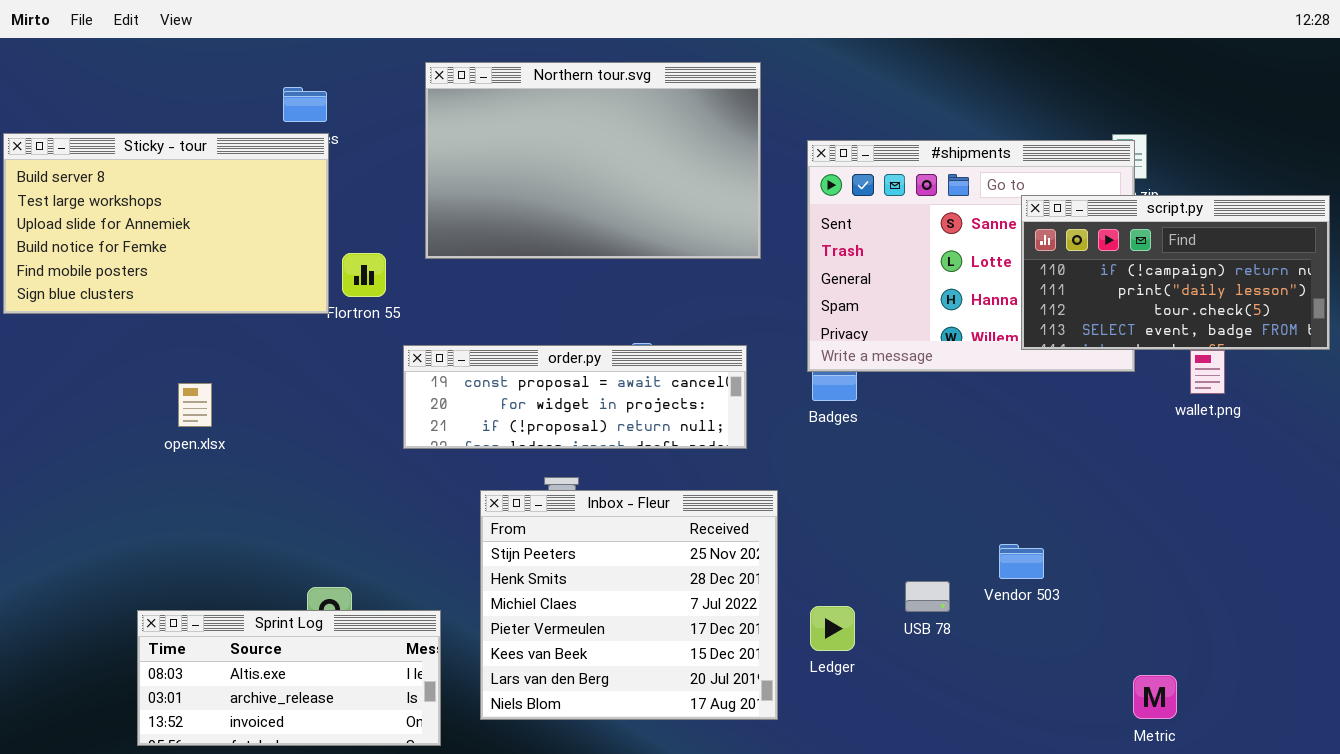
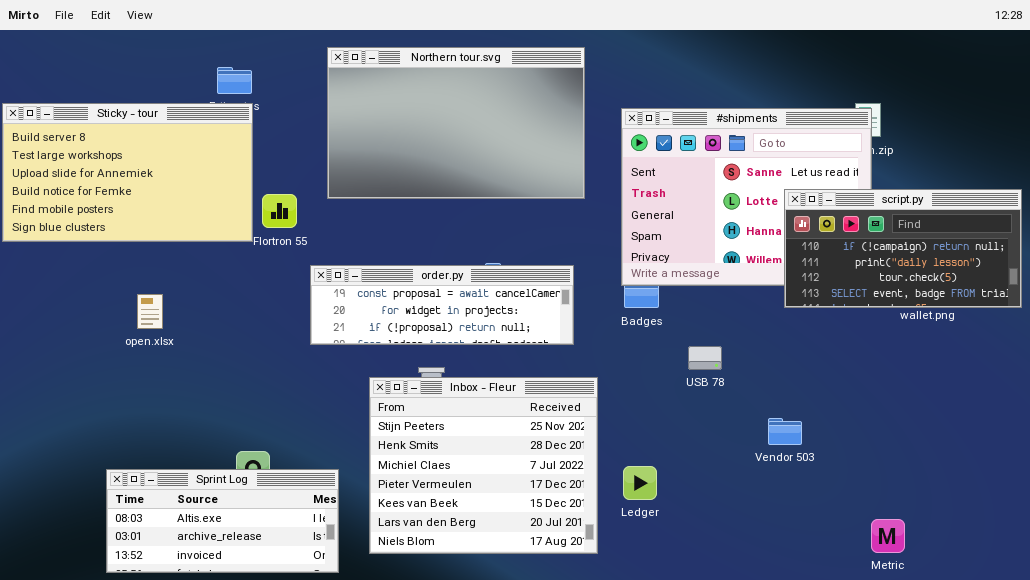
script.py: [1021,195,1330,350] -> [784,189,1022,308], moved
USB 78: [905,581,950,612] -> [688,346,722,370], moved

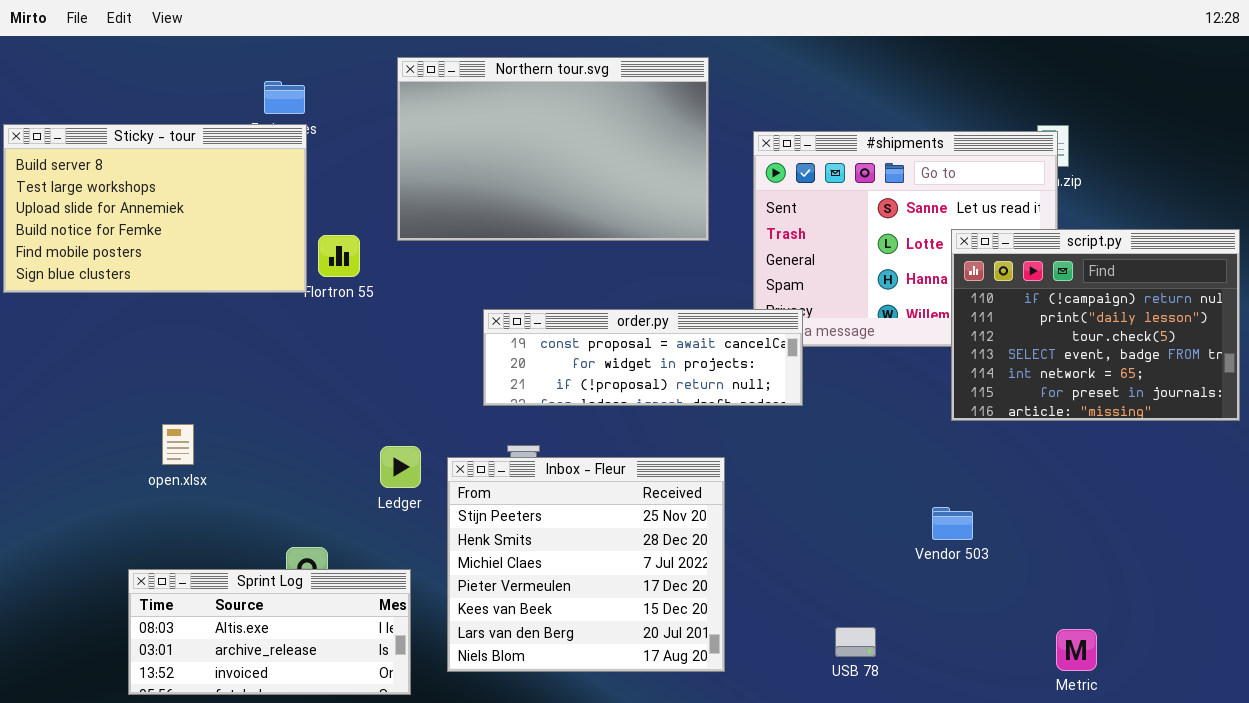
script.py: [784,189,1022,308] -> [951,229,1240,421], resized
order.py: [310,265,574,345] -> [483,309,803,406], moved
open.xlsx: [137,294,163,329] -> [162,424,194,465], moved
USB 78: [688,346,722,370] -> [835,627,876,657], moved
Ledger: [623,466,657,500] -> [380,446,421,488], moved

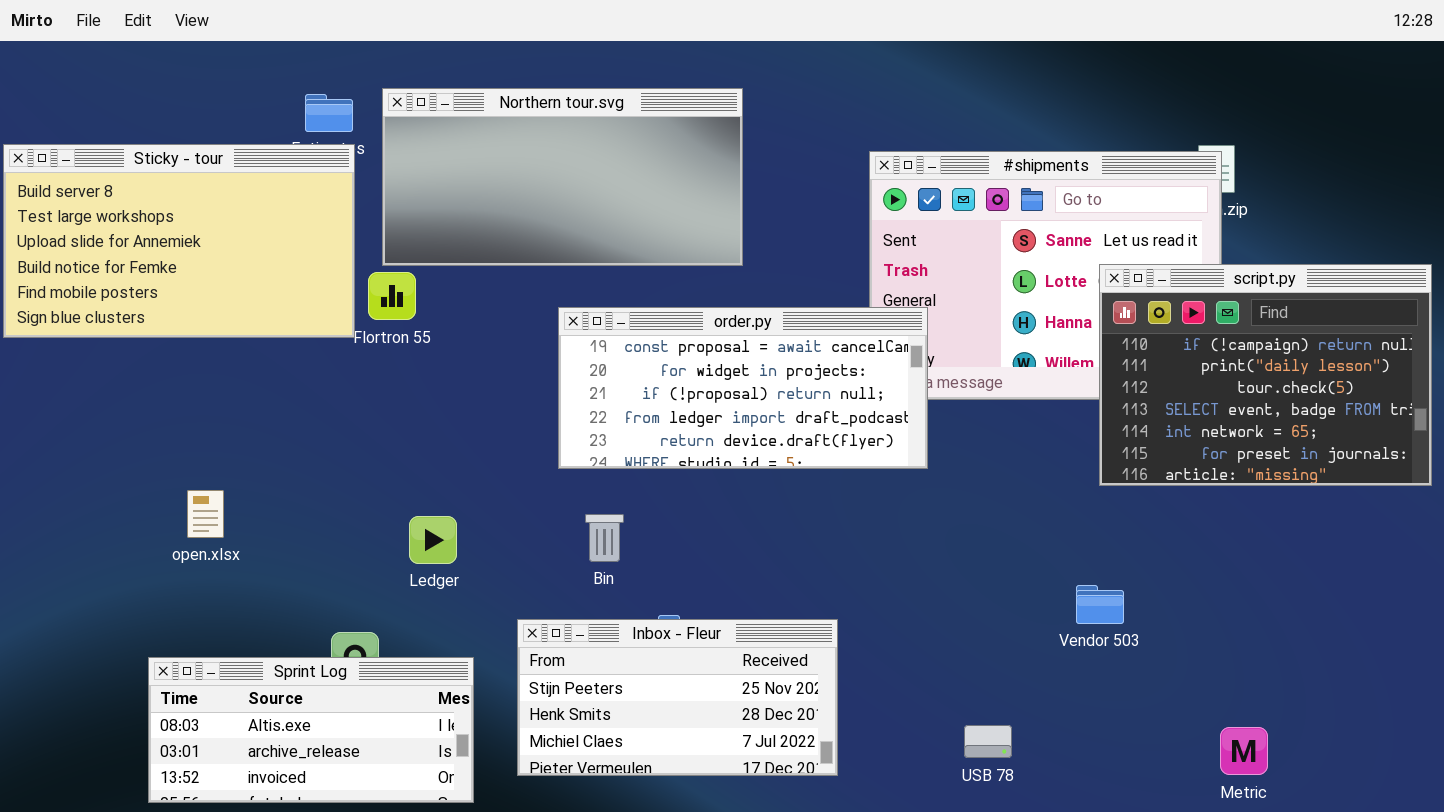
Northern tour.svg: [397,57,709,241] -> [382,88,743,266], moved, resized
order.py: [483,309,803,406] -> [558,307,928,469], resized
Ledger: [380,446,421,488] -> [409,516,457,564], moved
Inbox - Fleur: [447,457,725,672] -> [517,619,838,776], resized

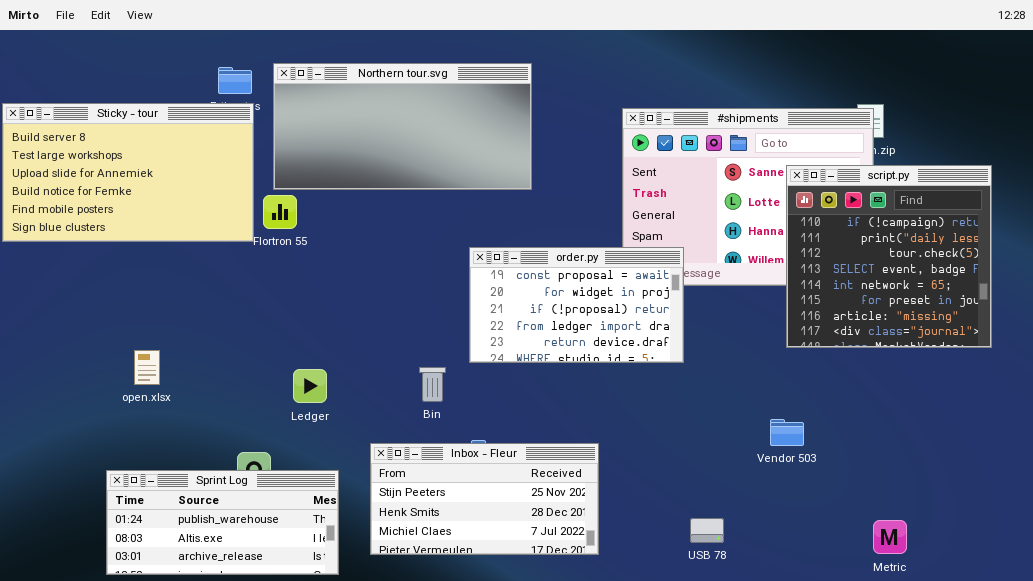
script.py: [1099,264,1432,486] -> [786,165,992,348], resized
order.py: [558,307,928,469] -> [469,247,684,363], moved, resized
Sprint Log: [148,657,474,803] -> [106,470,339,575], scrolled up 1 row

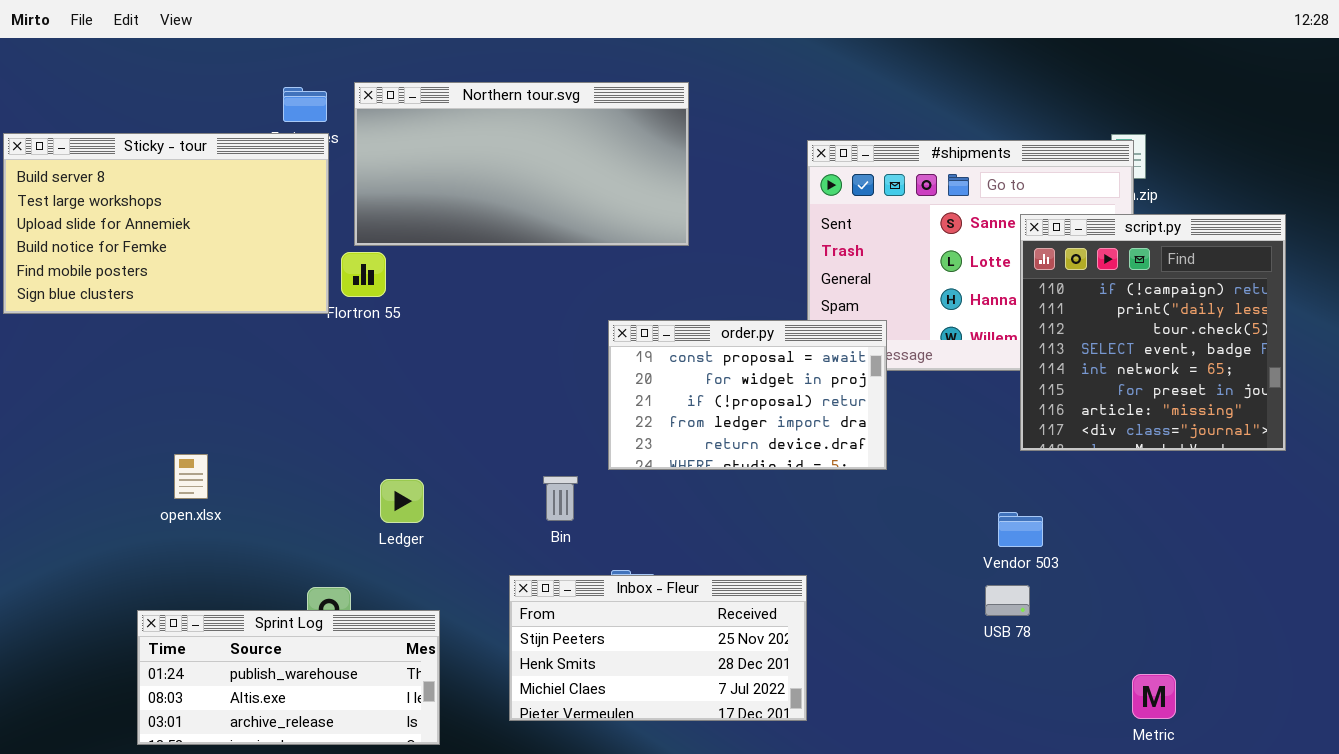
Vendor 503: [770,419,804,446] -> [998,512,1043,547], moved
Inbox - Fleur: [370,443,599,555] -> [509,575,807,721], moved
USB 78: [690,518,724,543] -> [985,585,1030,616], moved

